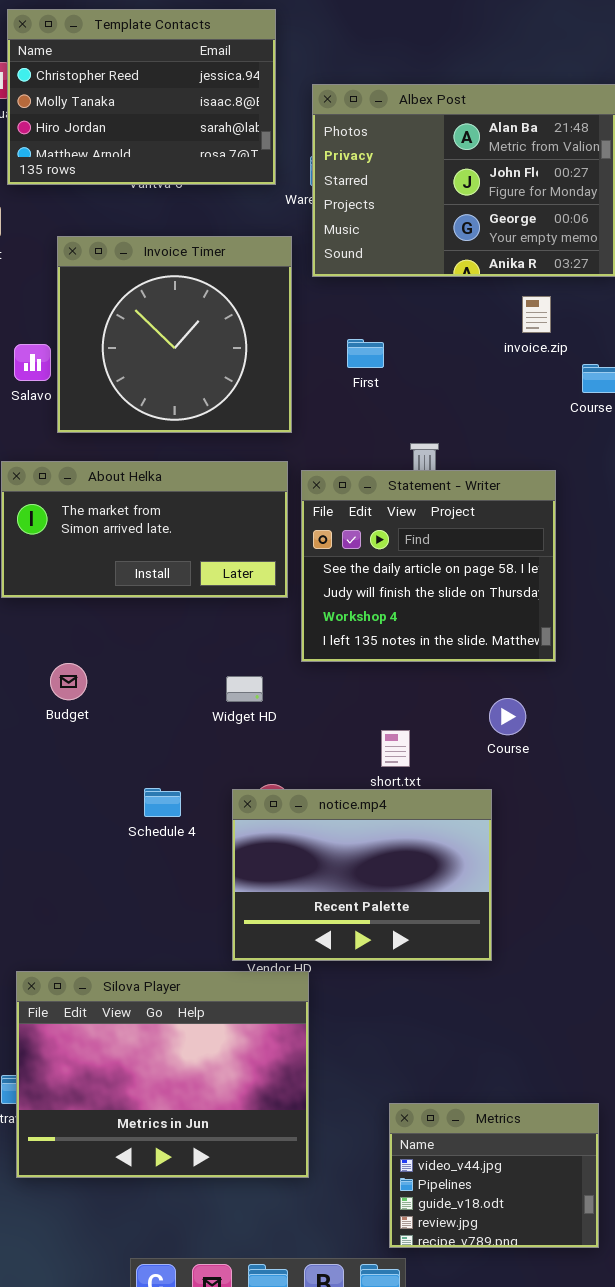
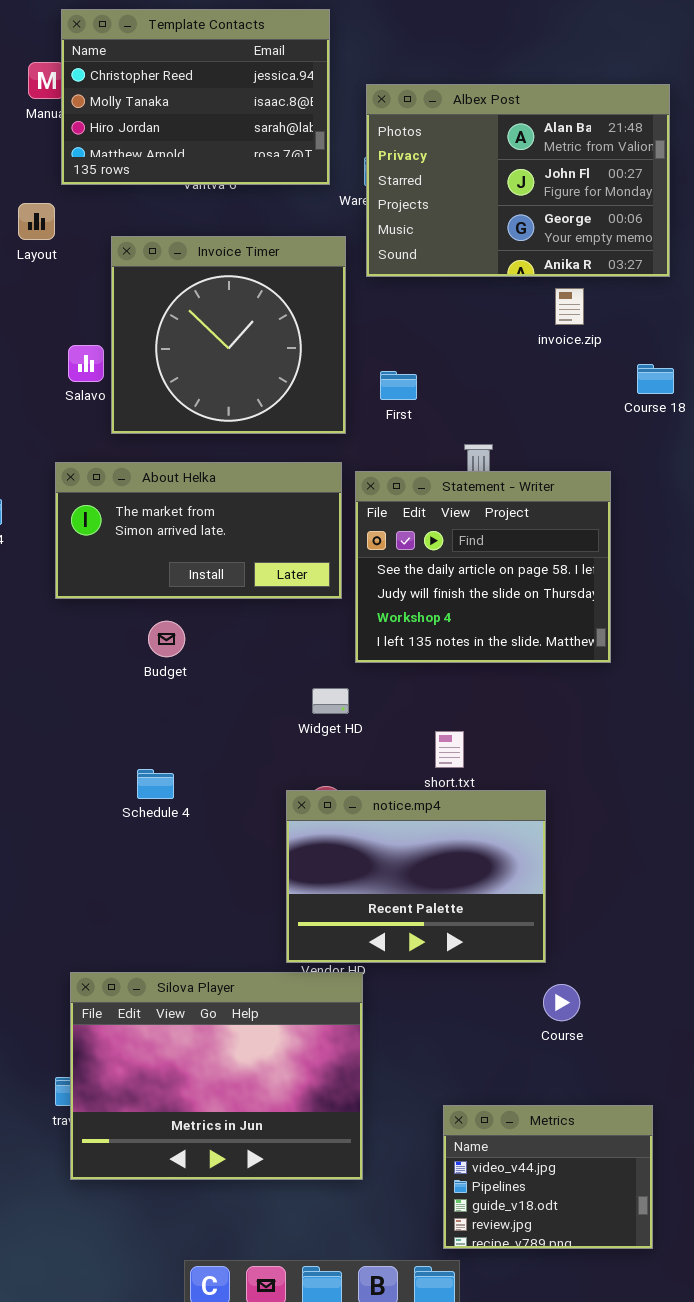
invoice.zip: [522,296,551,333] -> [555,288,584,325], moved
First: [347,339,384,368] -> [380,371,417,400], moved
Budget: [50,663,87,700] -> [148,621,185,657], moved
Widget HD: [226,676,263,702] -> [312,688,349,714], moved
Course: [489,698,526,735] -> [543,984,580,1021], moved
Schedule 4: [144,788,181,817] -> [137,769,174,799], moved

